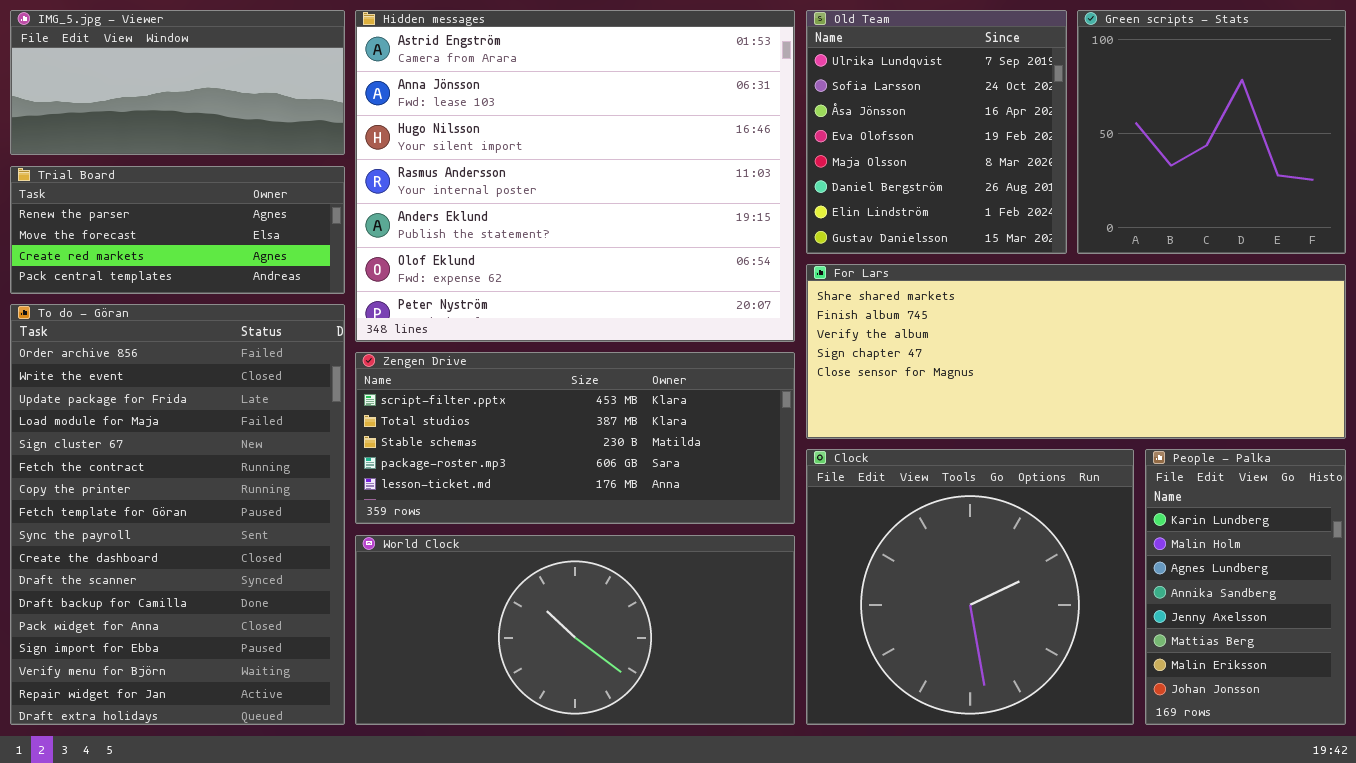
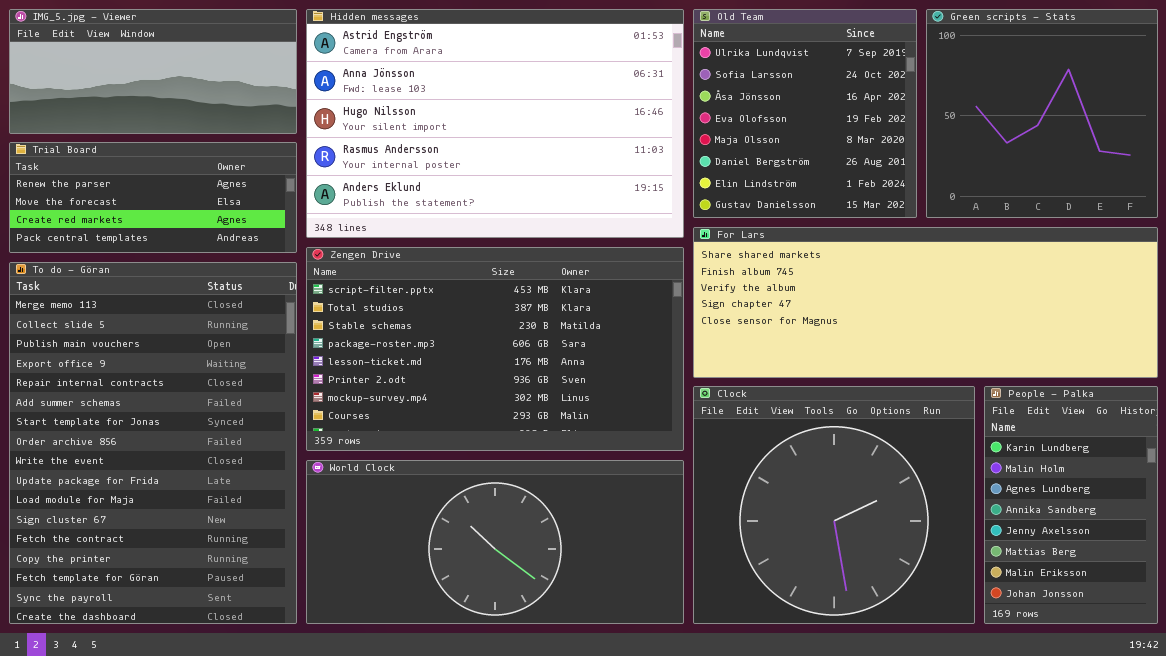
Hidden messages: [355,10,795,342] -> [306,9,684,238], resized
To do - Göran: [10,304,345,725] -> [9,262,297,624], scrolled up 7 rows
Zengen Drive: [355,352,795,524] -> [306,247,684,451], resized

